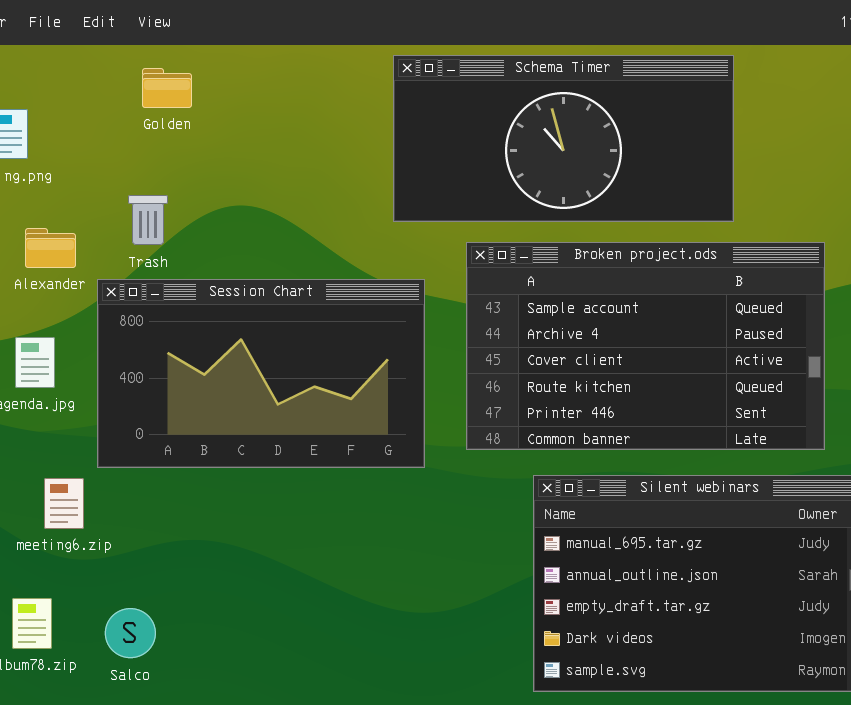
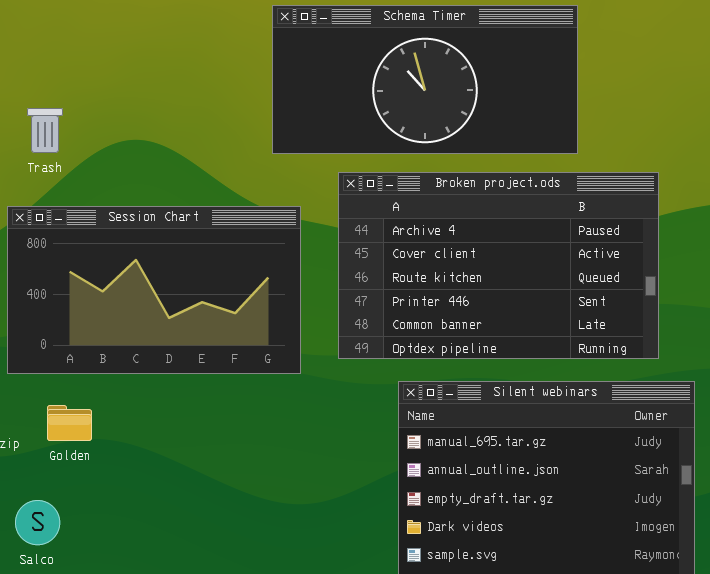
Golden: [142,68,192,108] -> [47,405,92,441], moved
Trash: [128,195,168,245] -> [27,108,63,153], moved
Broken project.ods: [466,242,825,450] -> [338,172,659,359], scrolled down 1 row

